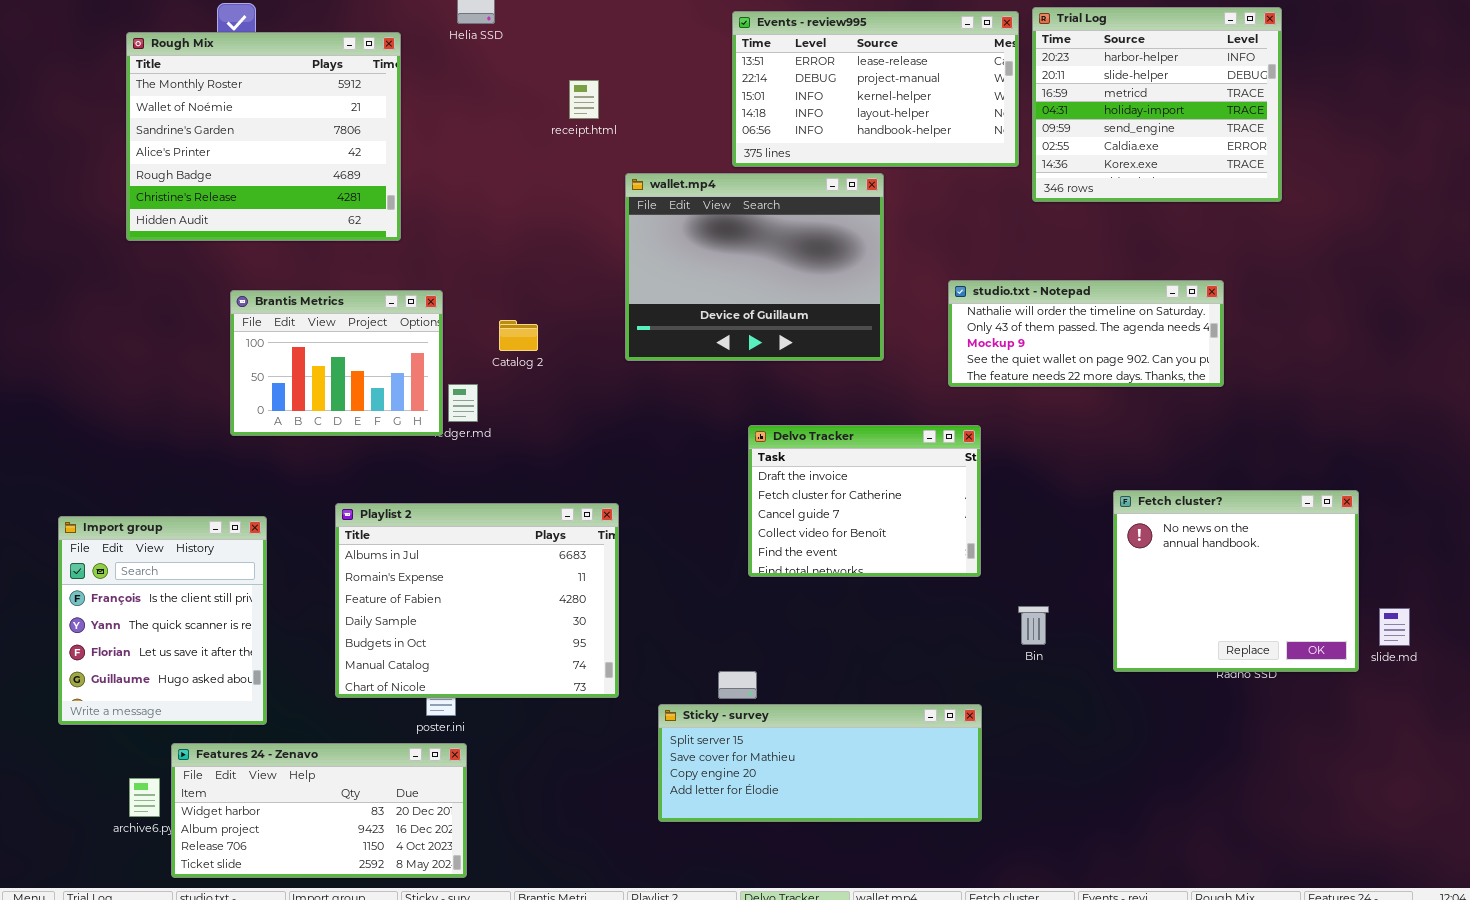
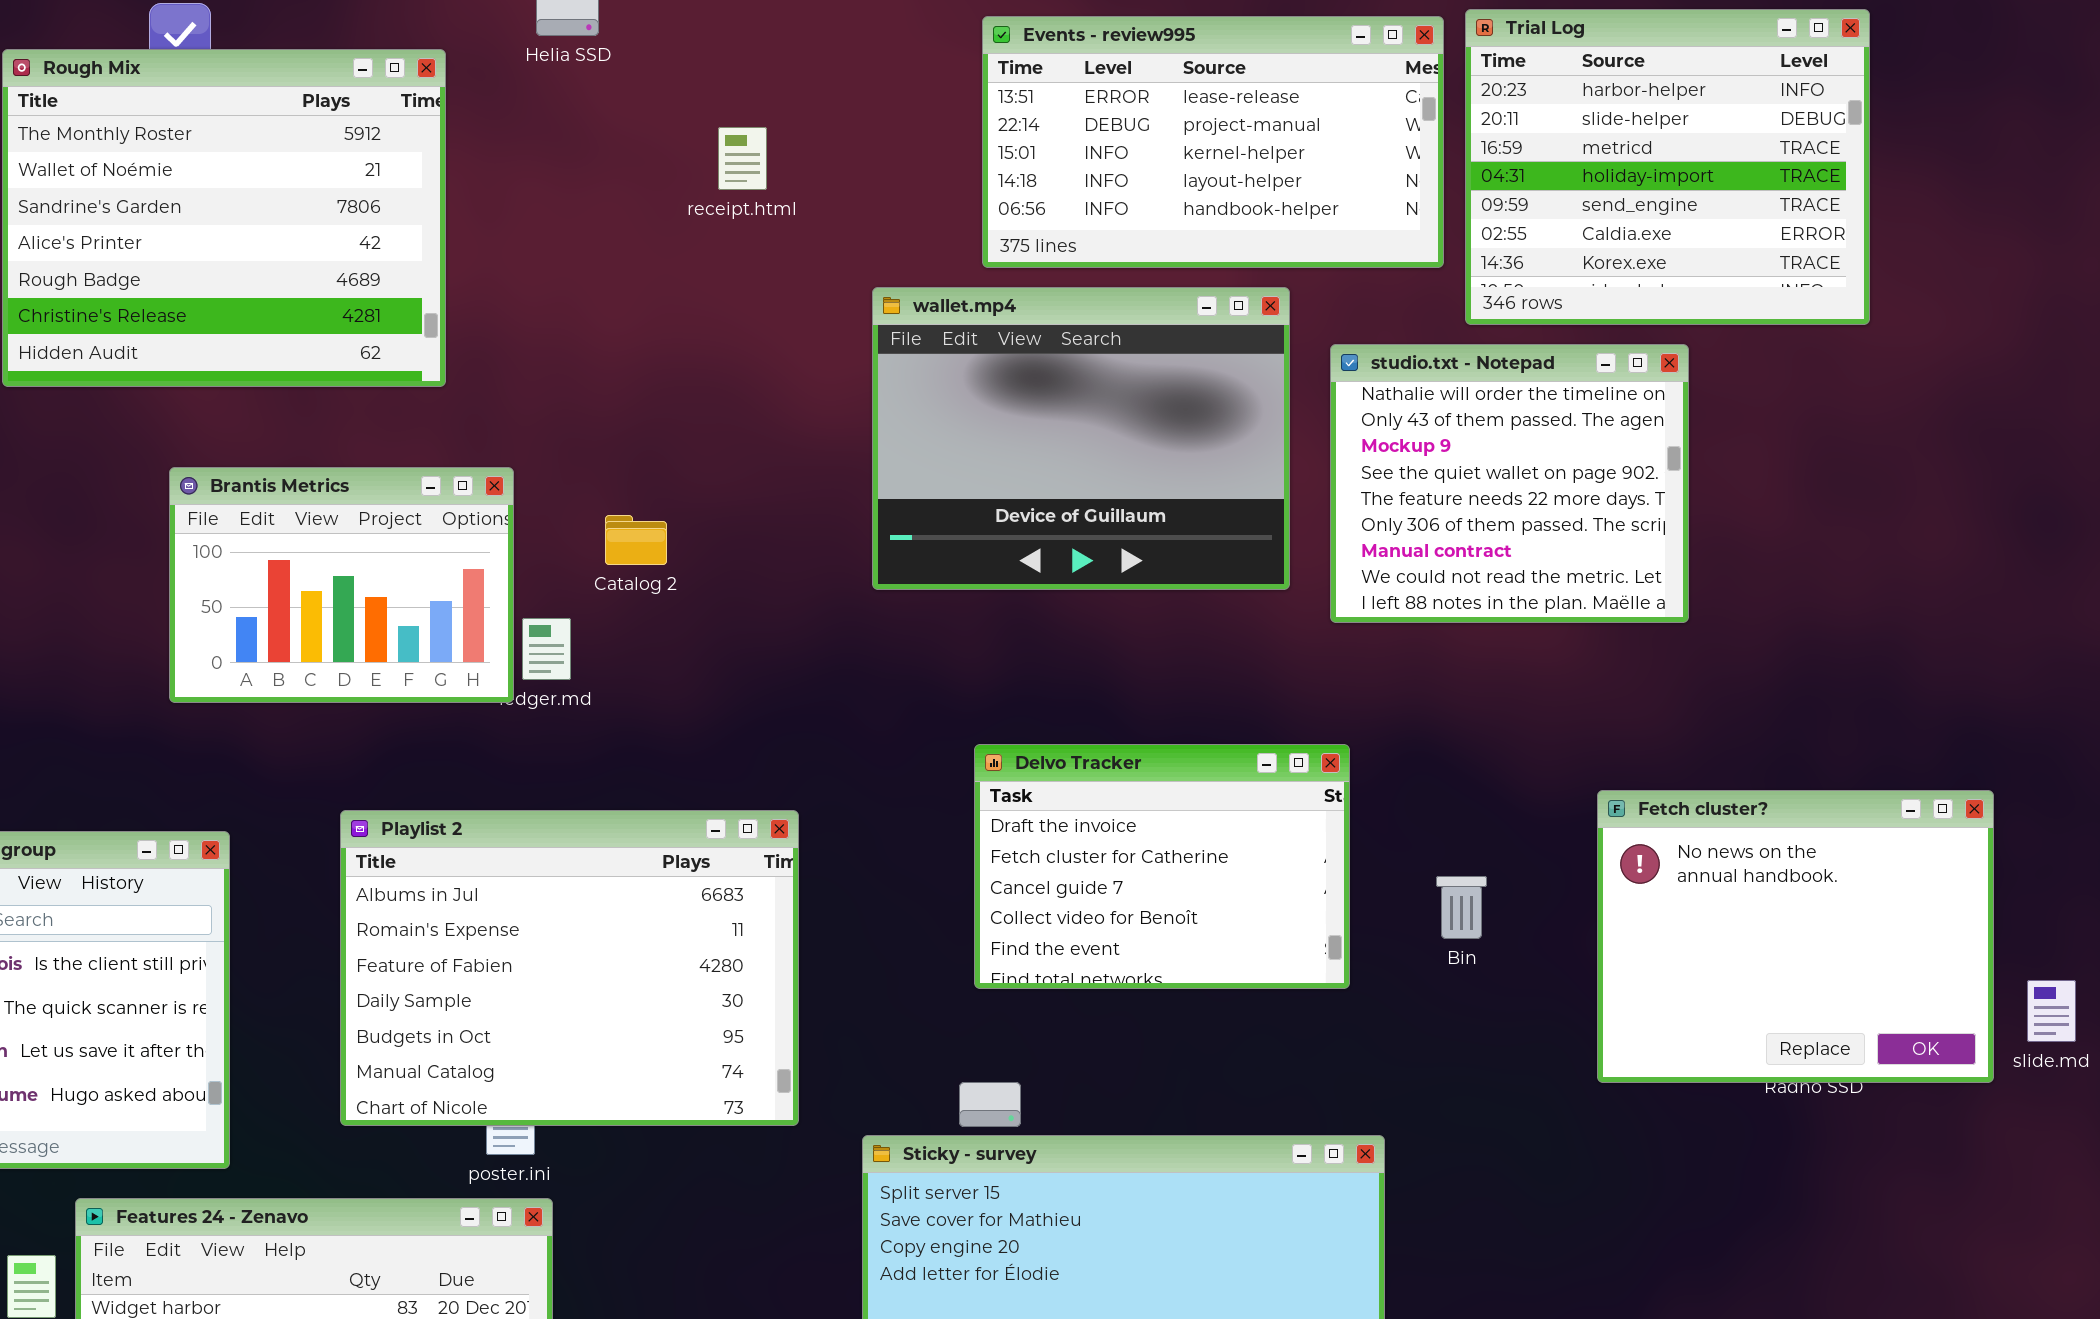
wallet.mp4: [625,173,884,361] -> [872,287,1290,590], moved
studio.txt - Notepad: [948,280,1224,387] -> [1330,344,1689,623], resized
Delvo Tracker: [748,425,981,577] -> [974,744,1350,989], moved
Bin: [1018,606,1049,645] -> [1436,876,1487,939], moved

